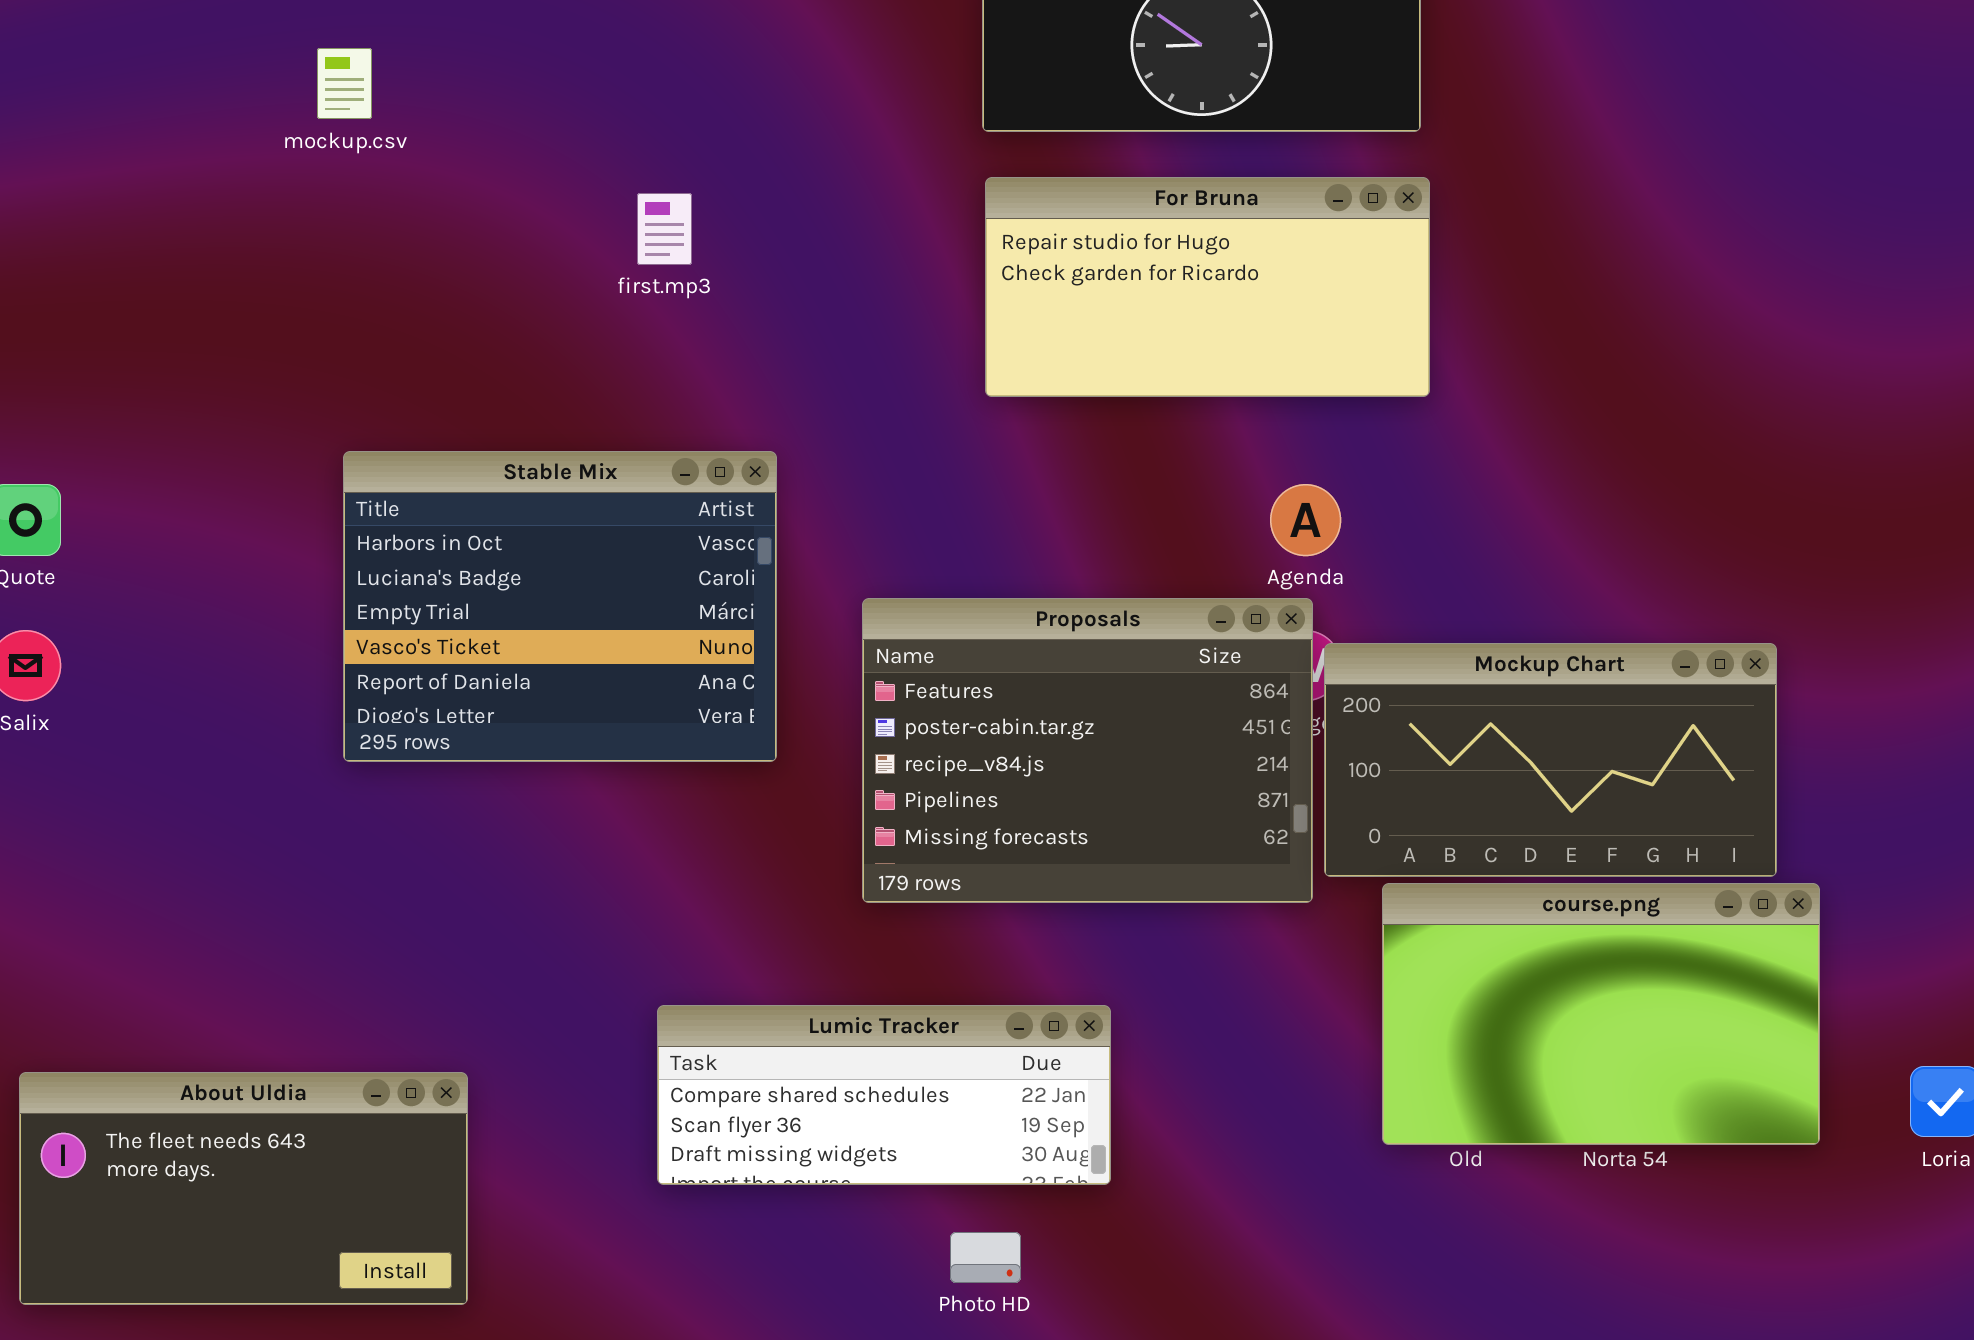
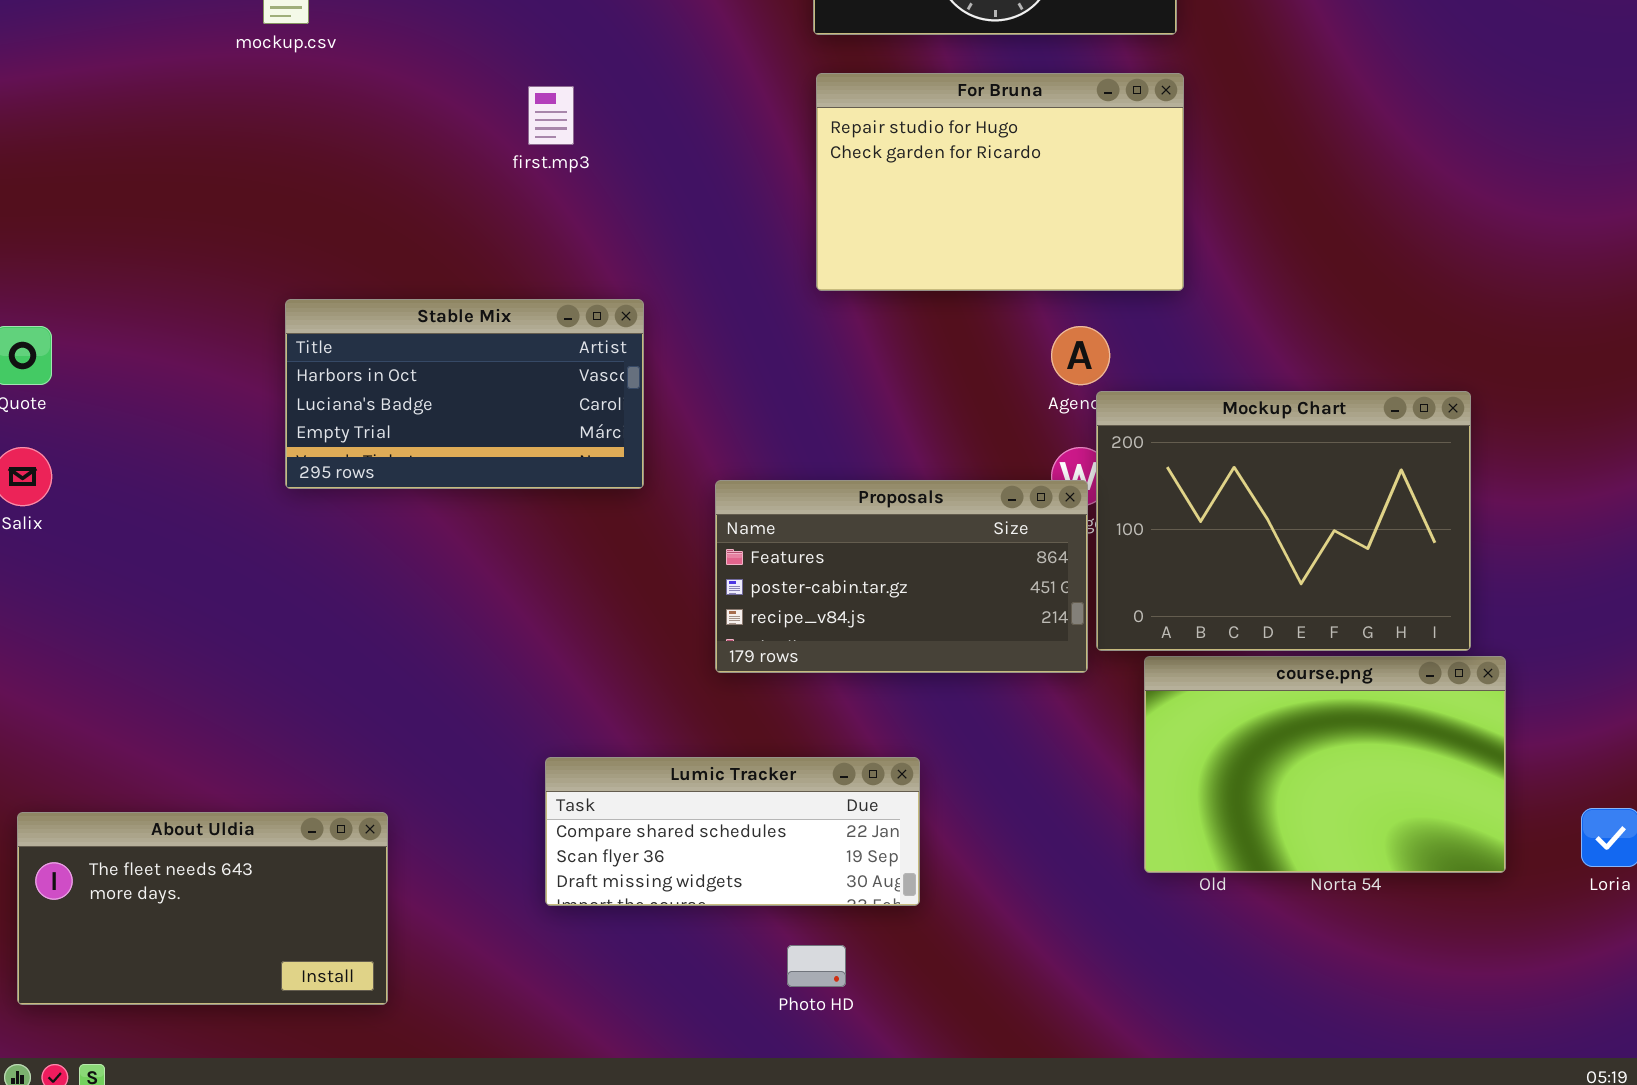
For Bruna: [985,177,1430,397] -> [816,73,1184,291], resized
Stable Mix: [343,451,777,762] -> [285,299,644,489], resized
Proposals: [862,598,1313,903] -> [715,480,1088,673], resized
Mockup Chart: [1324,643,1777,877] -> [1096,391,1471,651], resized

